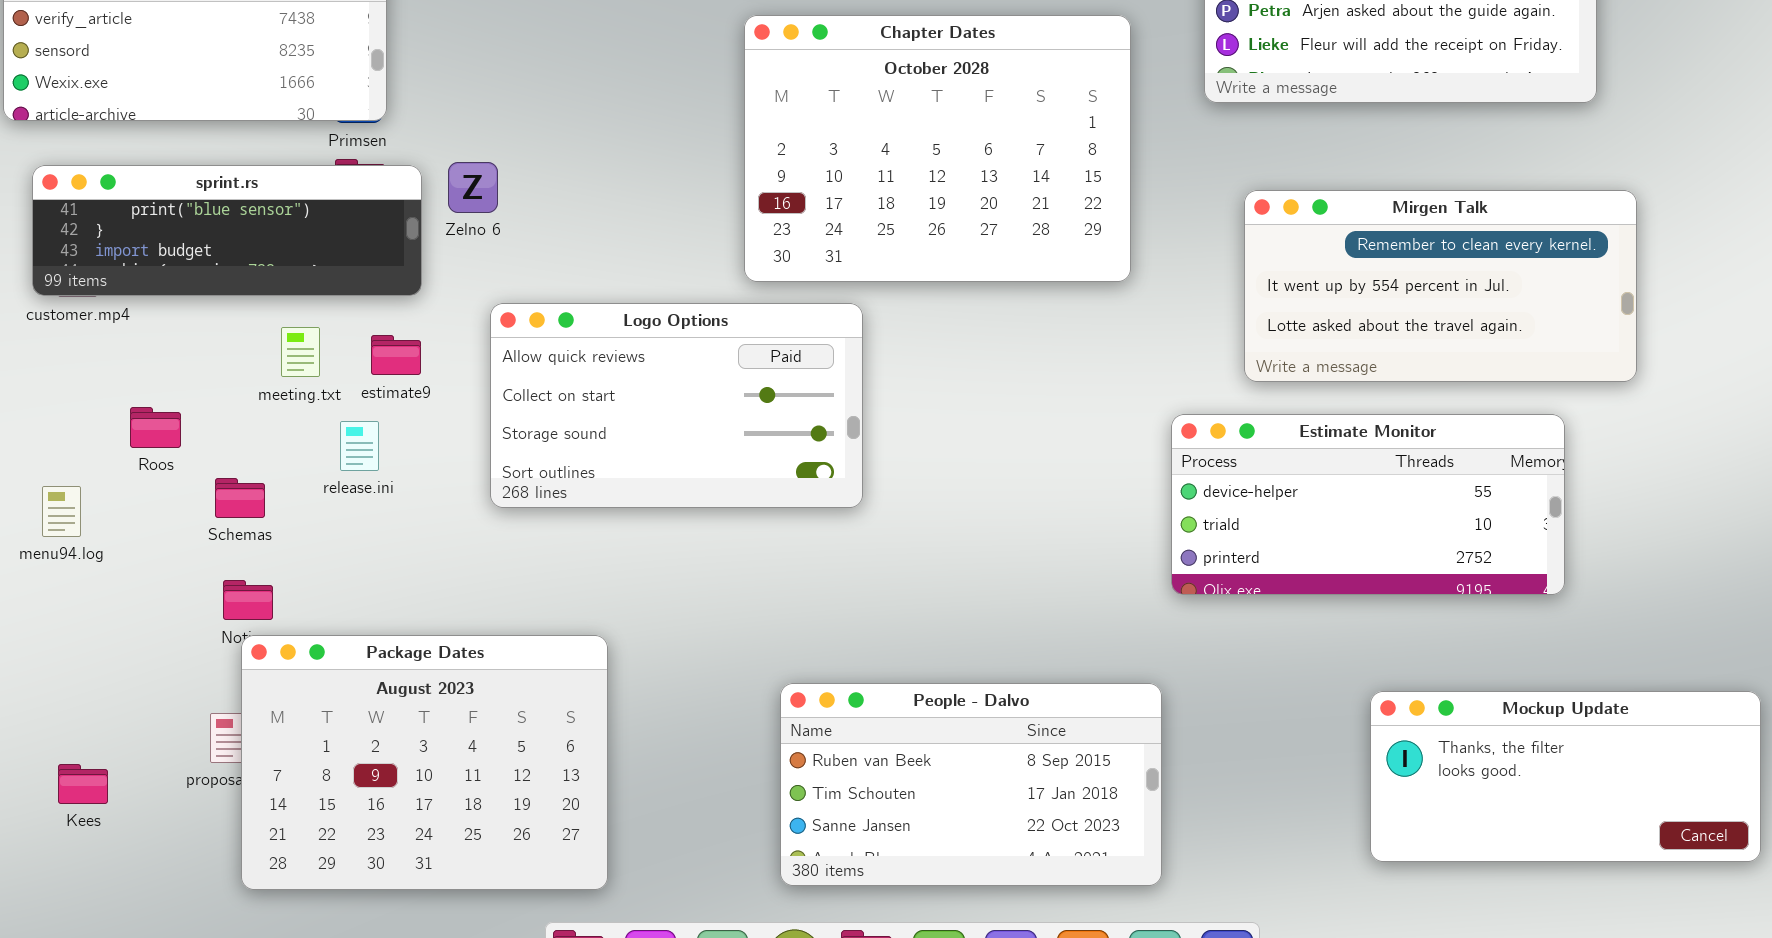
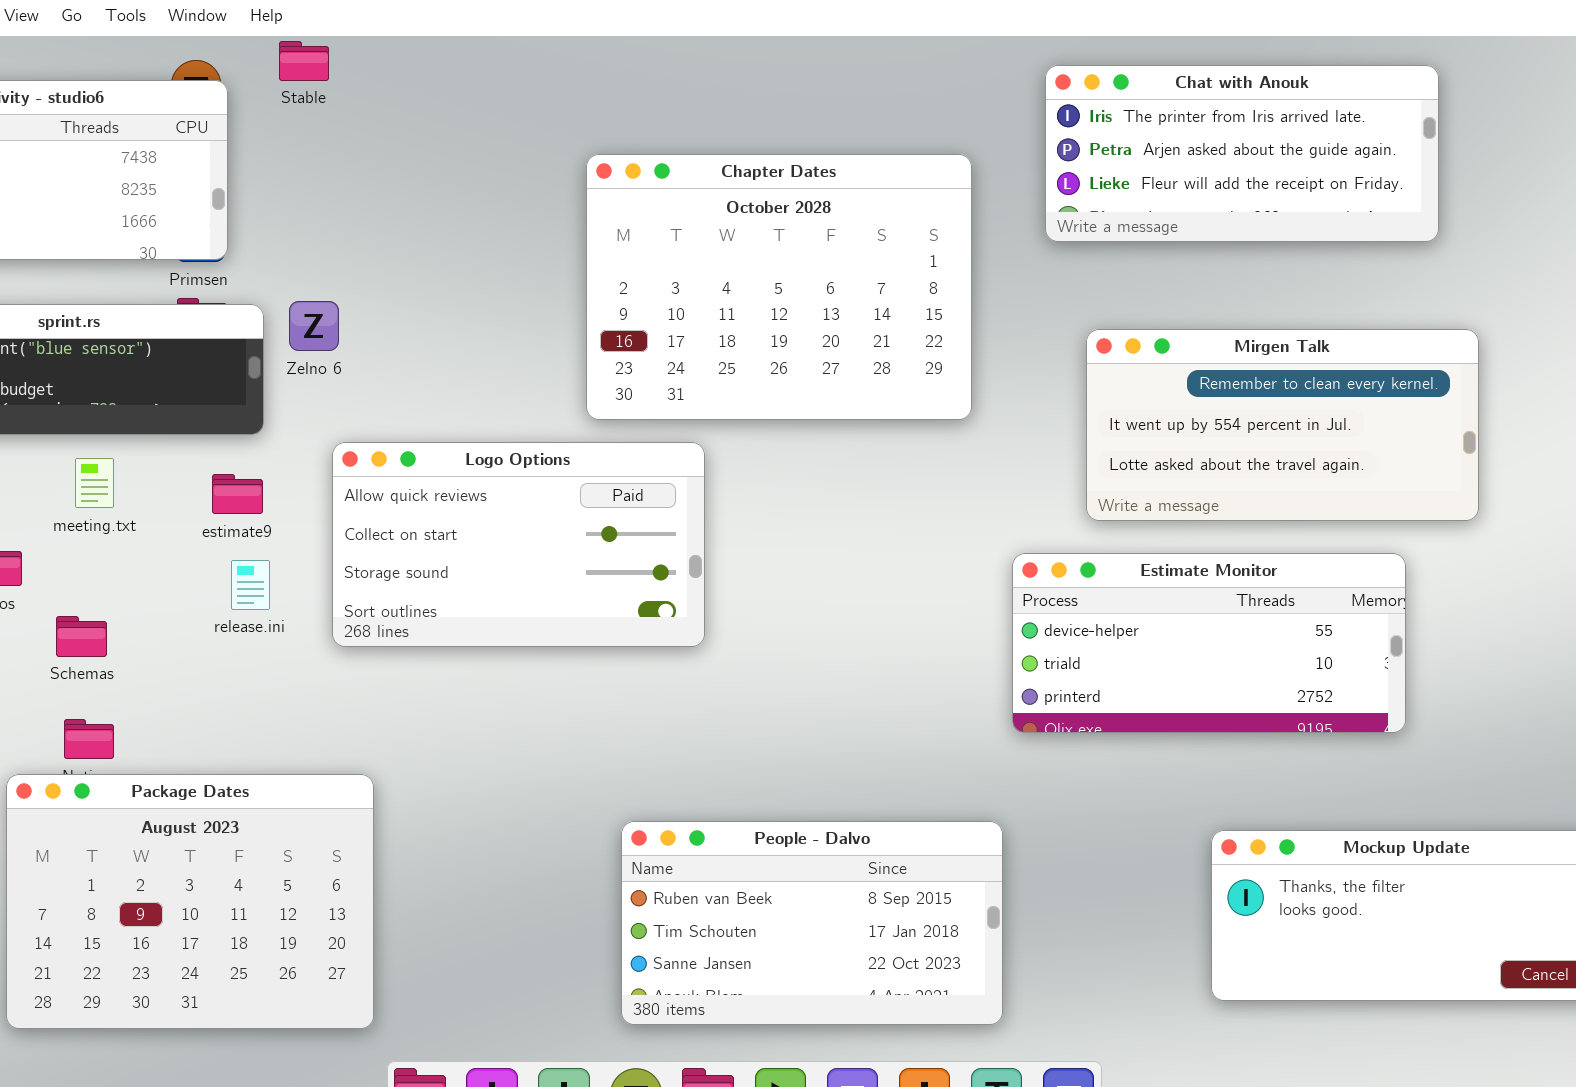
meeting.txt: [281,327,320,377] -> [75,458,114,508], moved
release.ini: [340,421,379,471] -> [231,560,270,610], moved
Package Dates: [241,635,608,890] -> [6,774,374,1029], moved

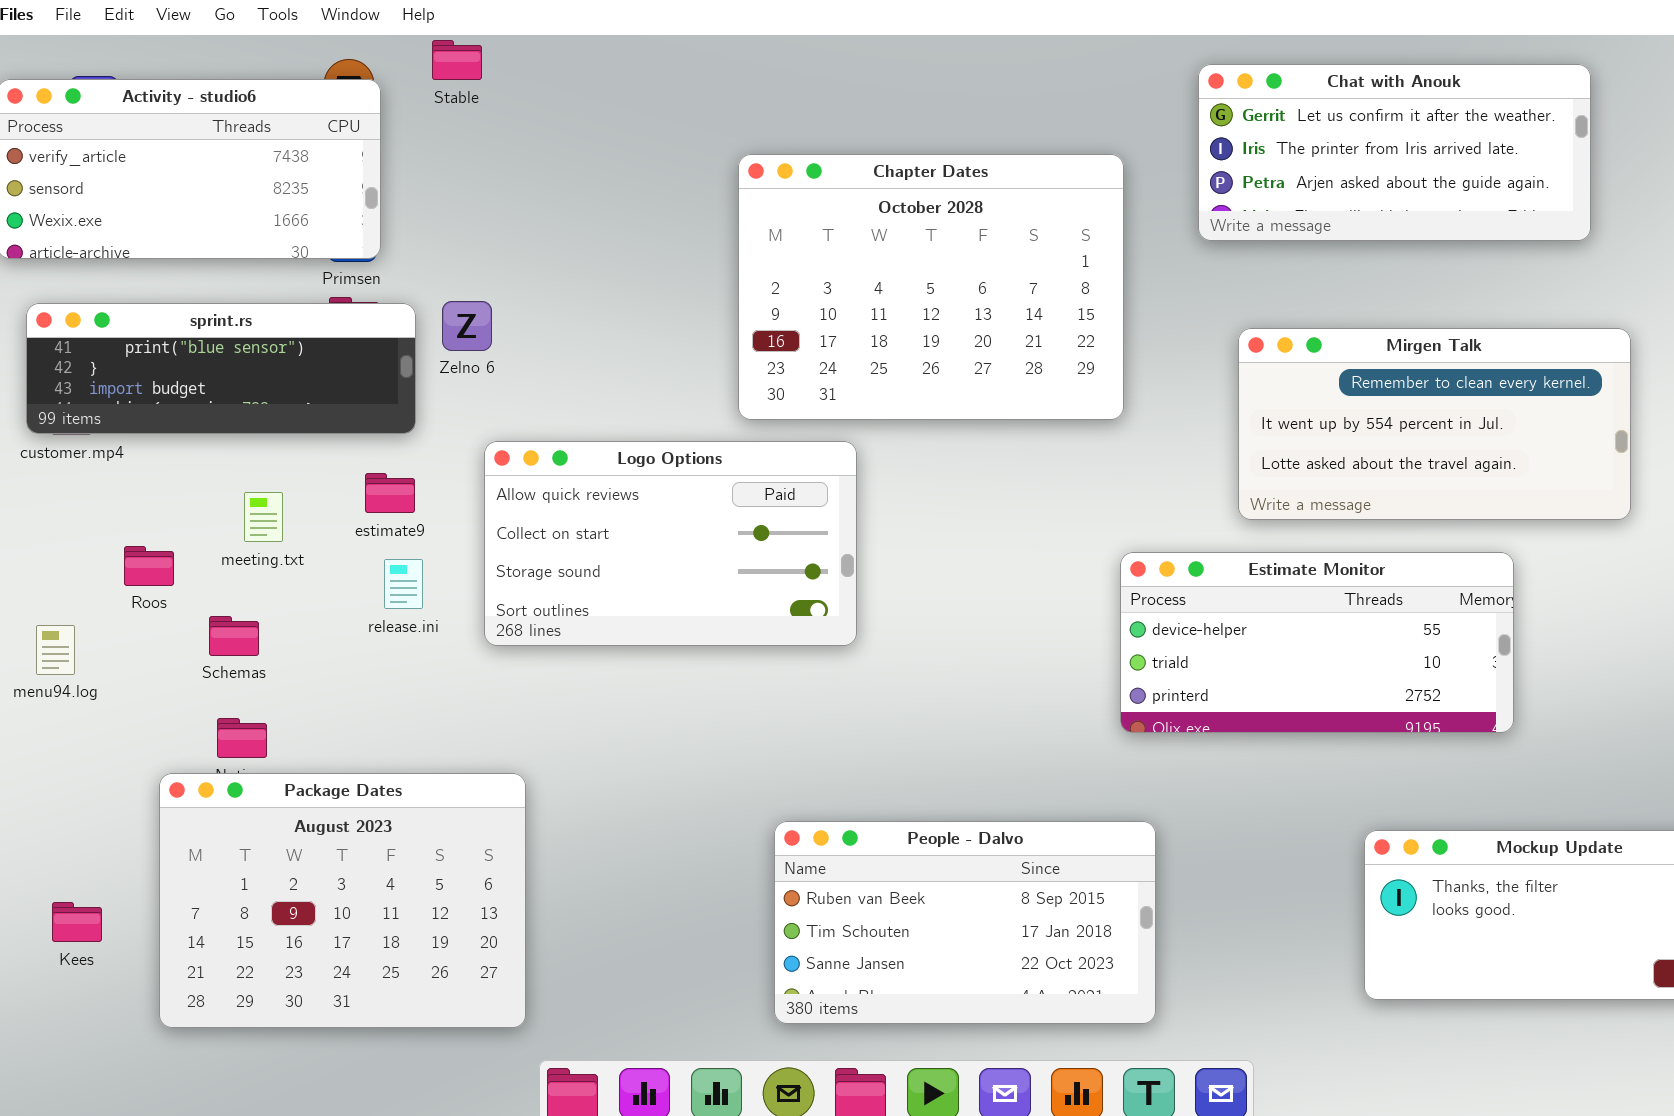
Chat with Anouk: [1045,65,1439,242] -> [1198,64,1591,241], scrolled up 1 row
meeting.txt: [75,458,114,508] -> [244,492,283,542], moved
Estimate Monitor: [1012,553,1406,733] -> [1120,552,1514,733], moved

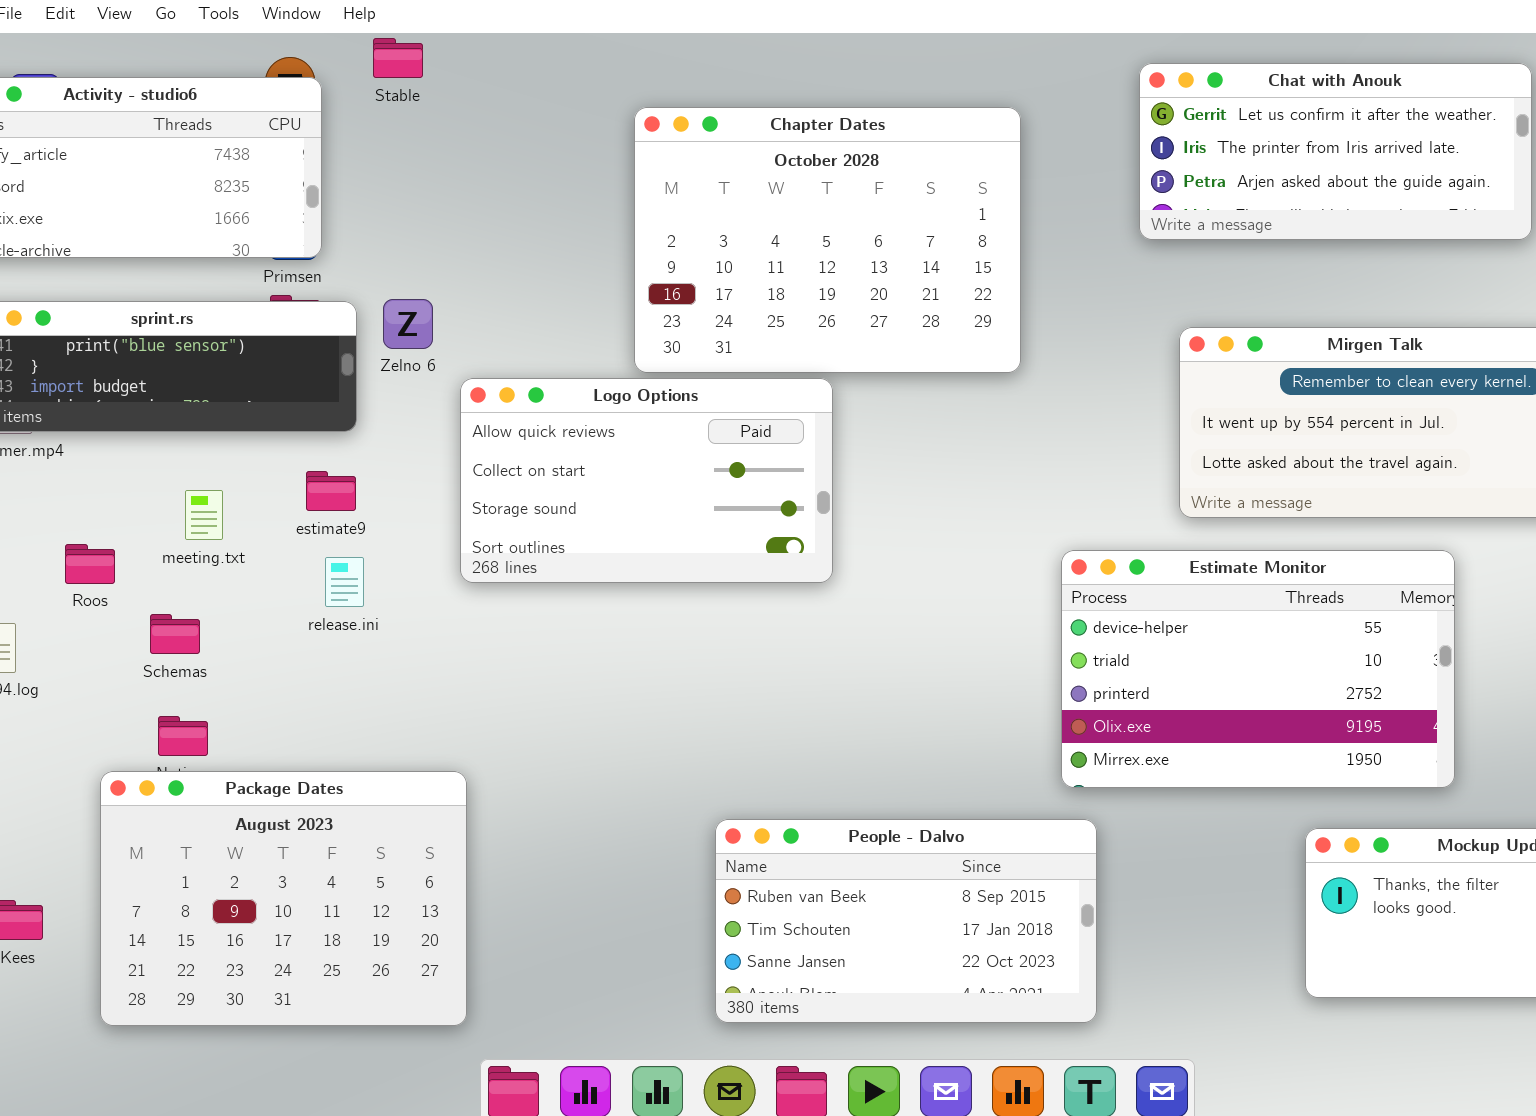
Chapter Dates: [738,154,1124,420] -> [634,107,1021,373], moved
Logo Options: [484,441,857,646] -> [460,378,833,583], moved
Estimate Monitor: [1120,552,1514,733] -> [1061,550,1455,788], resized

